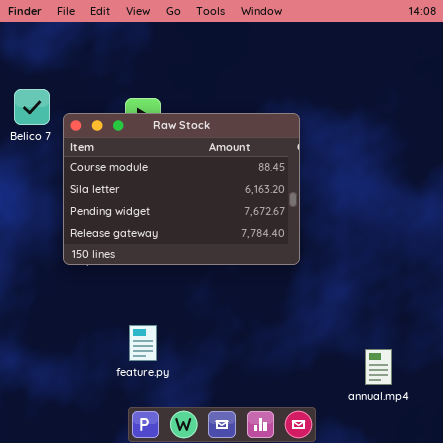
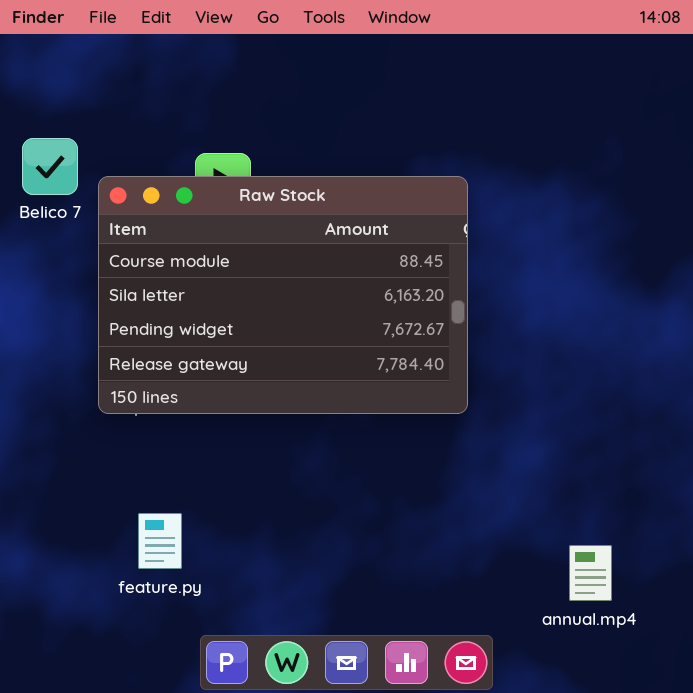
feature.py: [129,325,157,361] -> [138,513,182,569], moved

